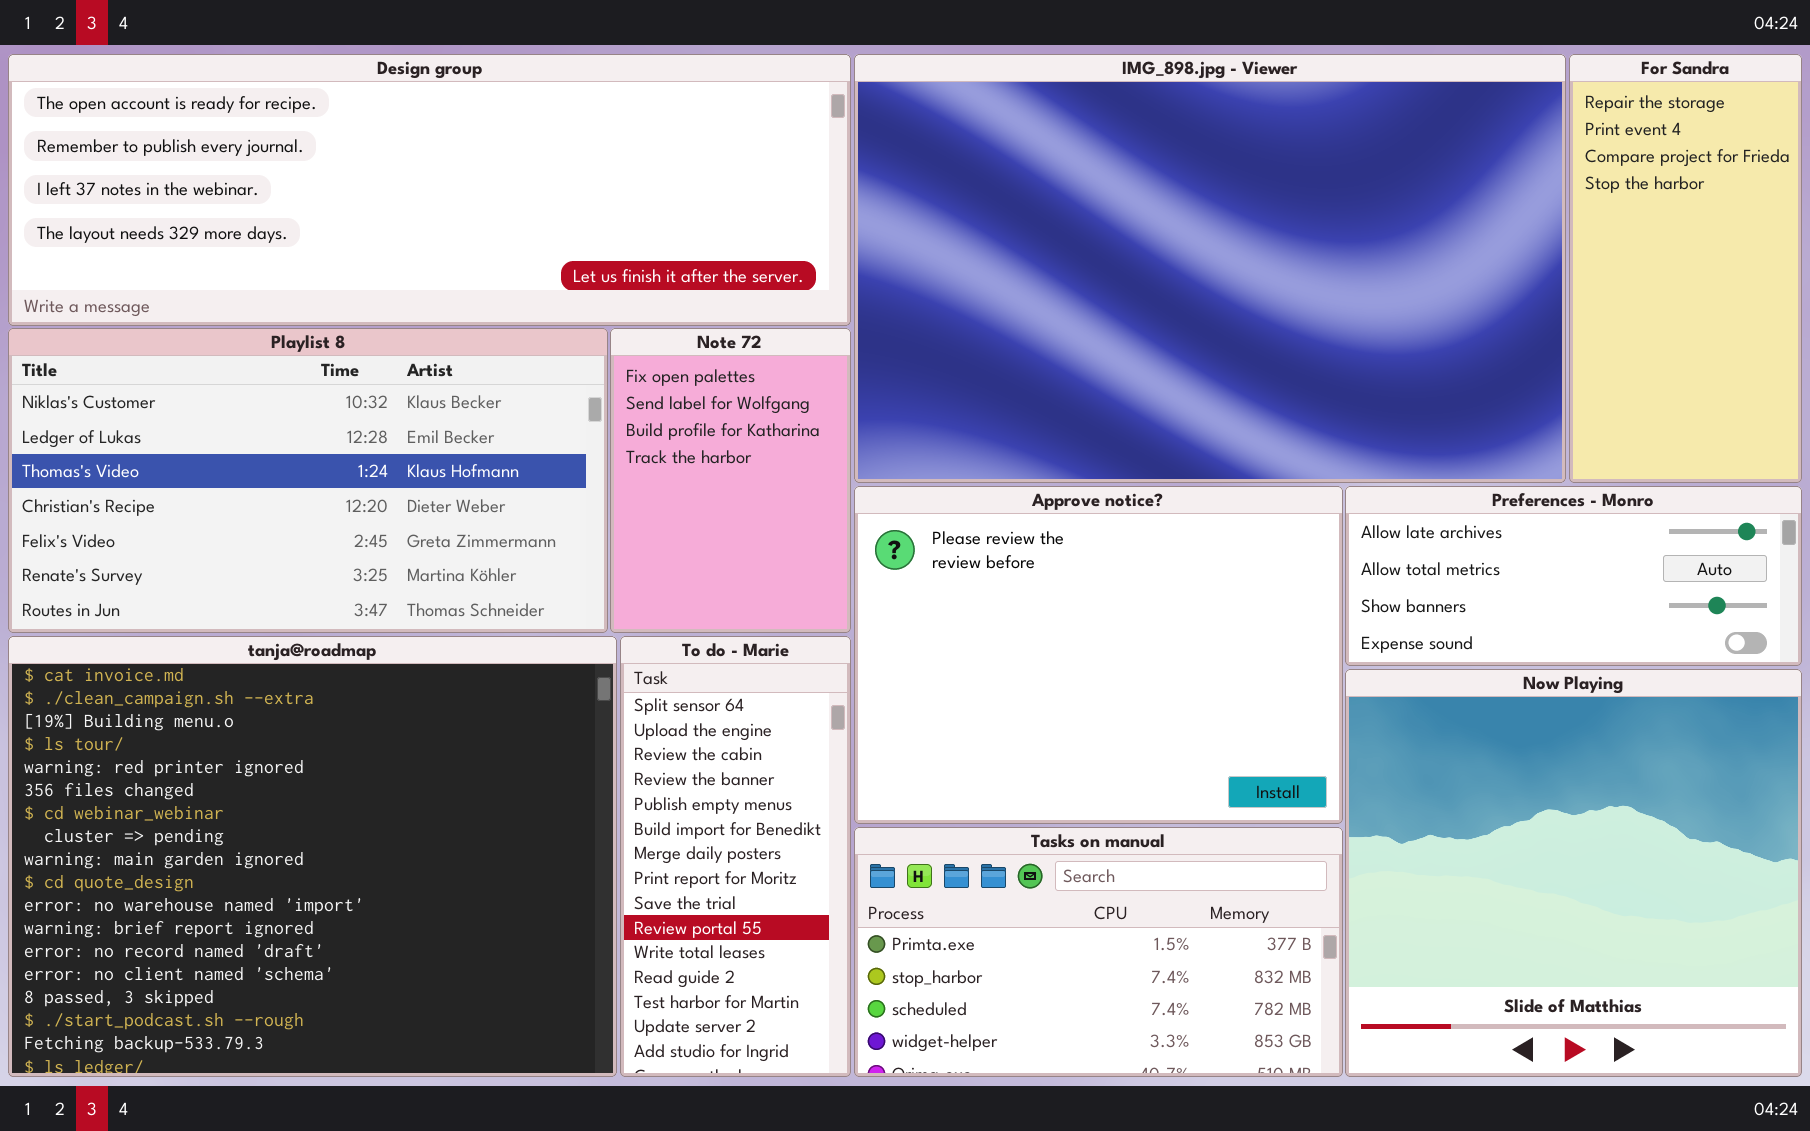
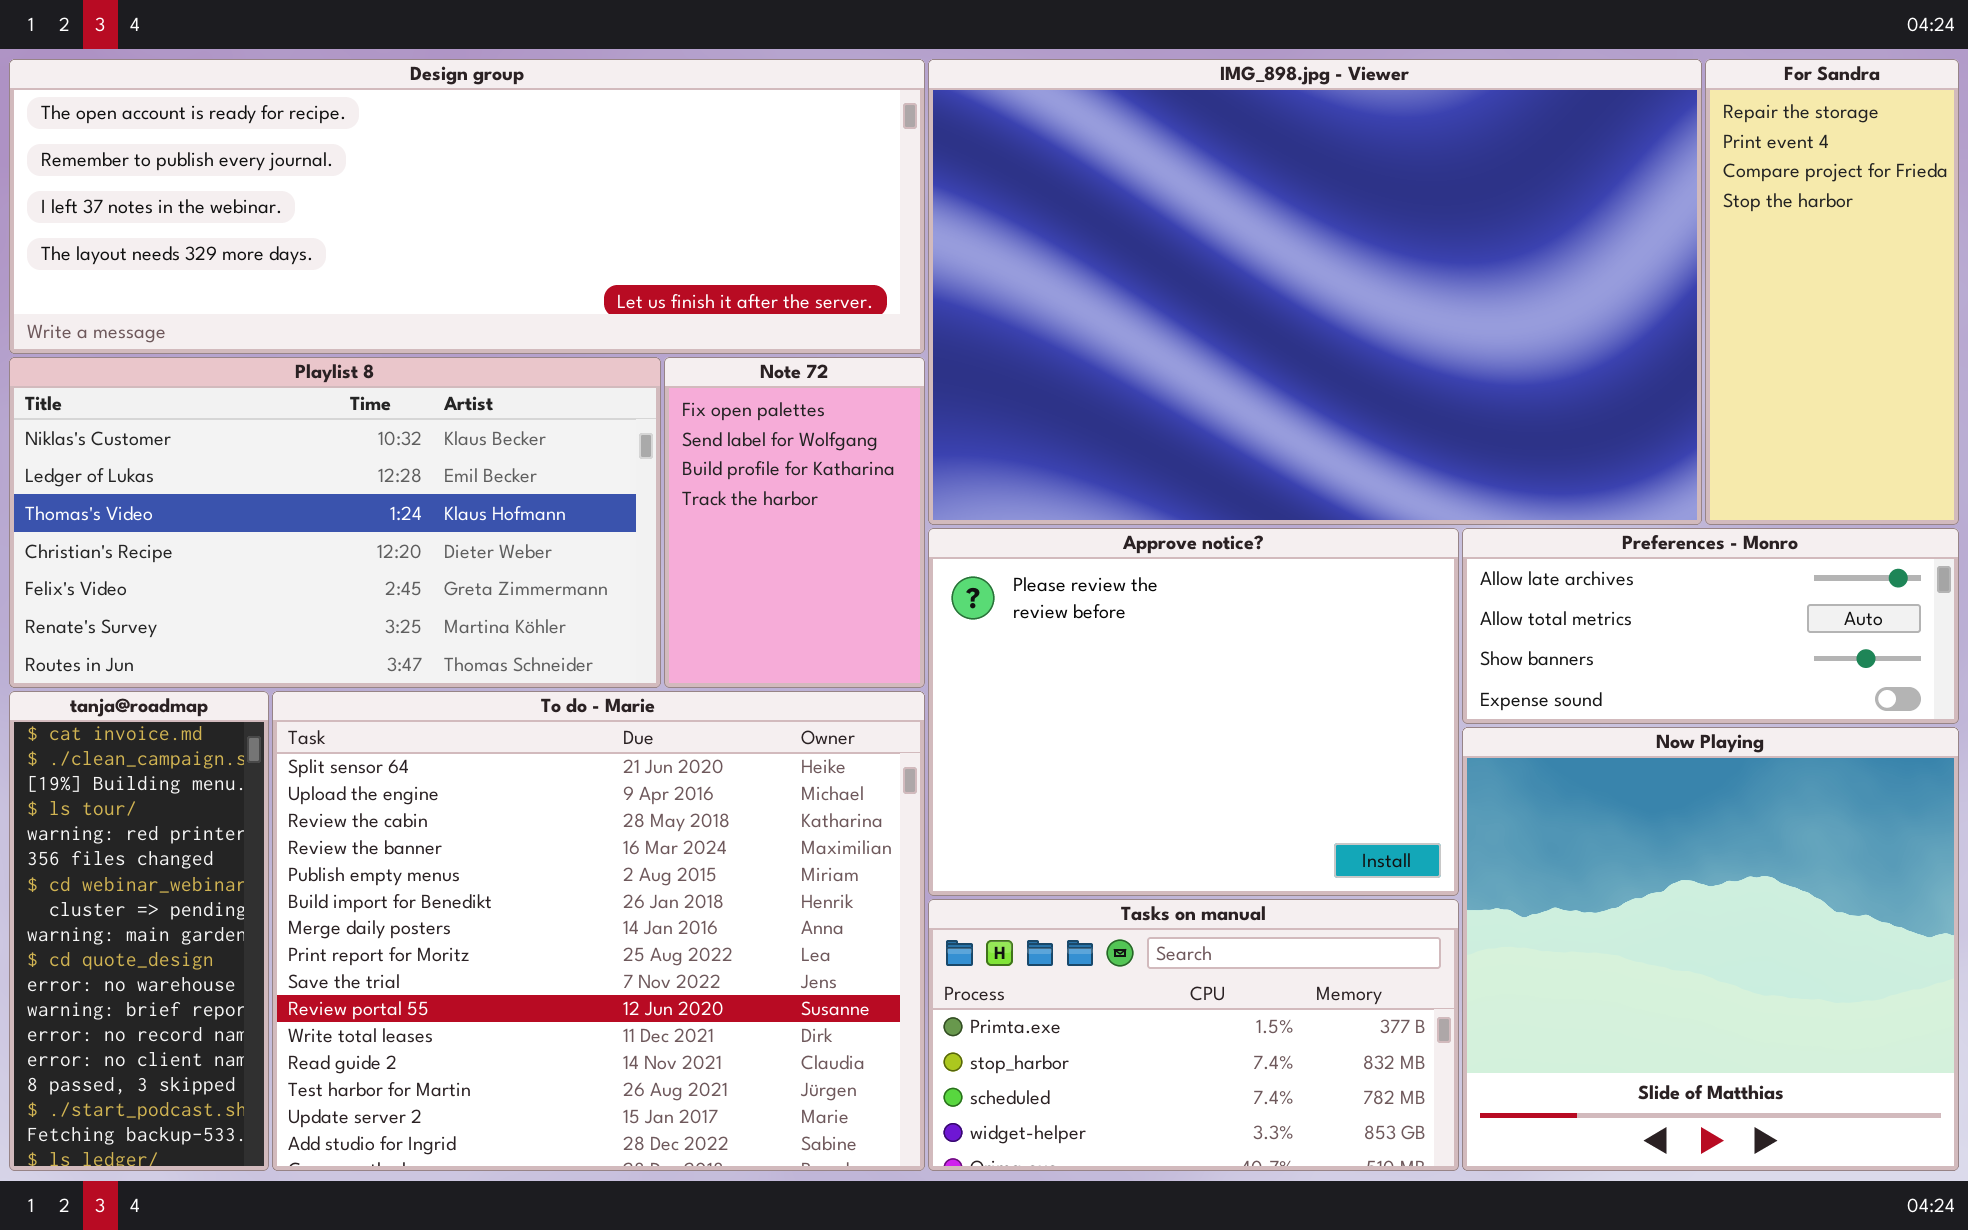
tanja@roadmap: [8,636,617,1077] -> [9,691,269,1171], resized
To do - Marie: [620,636,851,1077] -> [272,691,925,1171], resized

